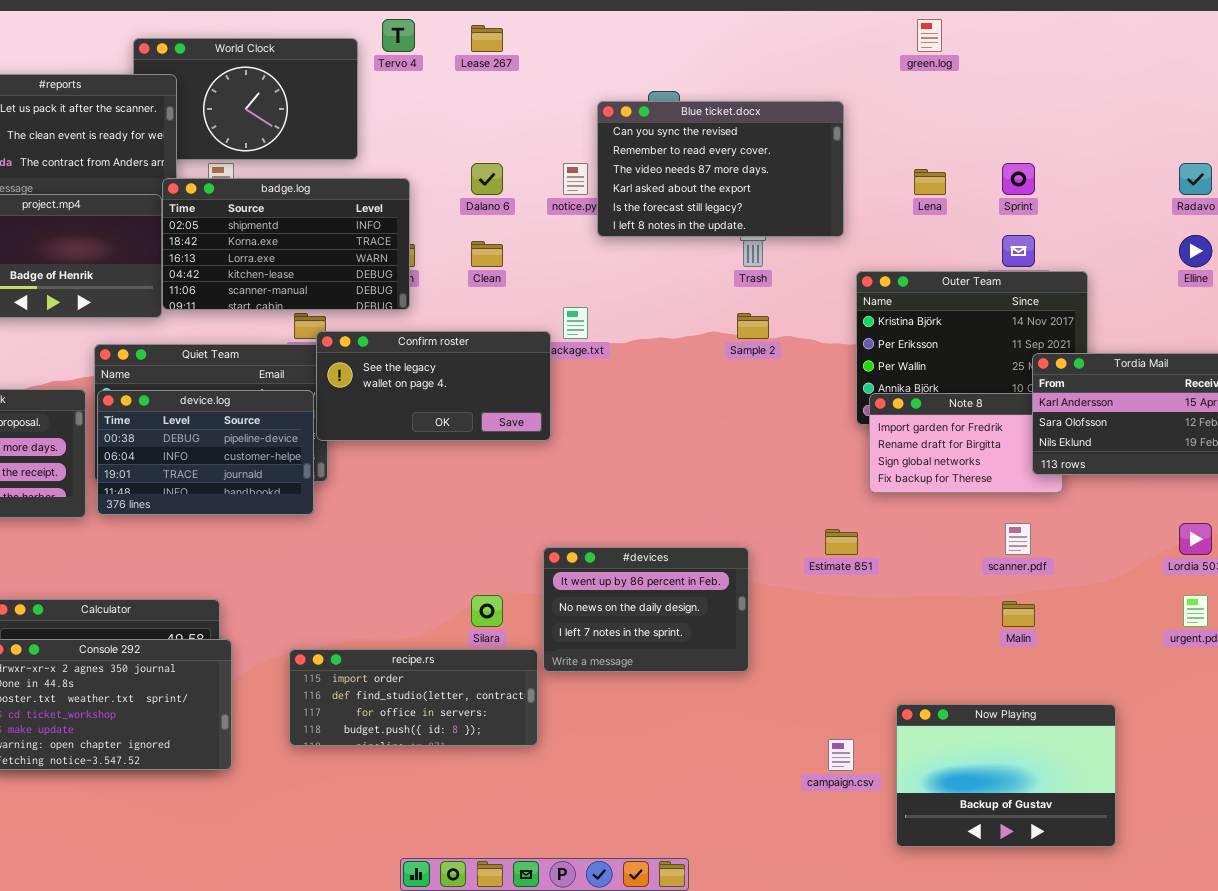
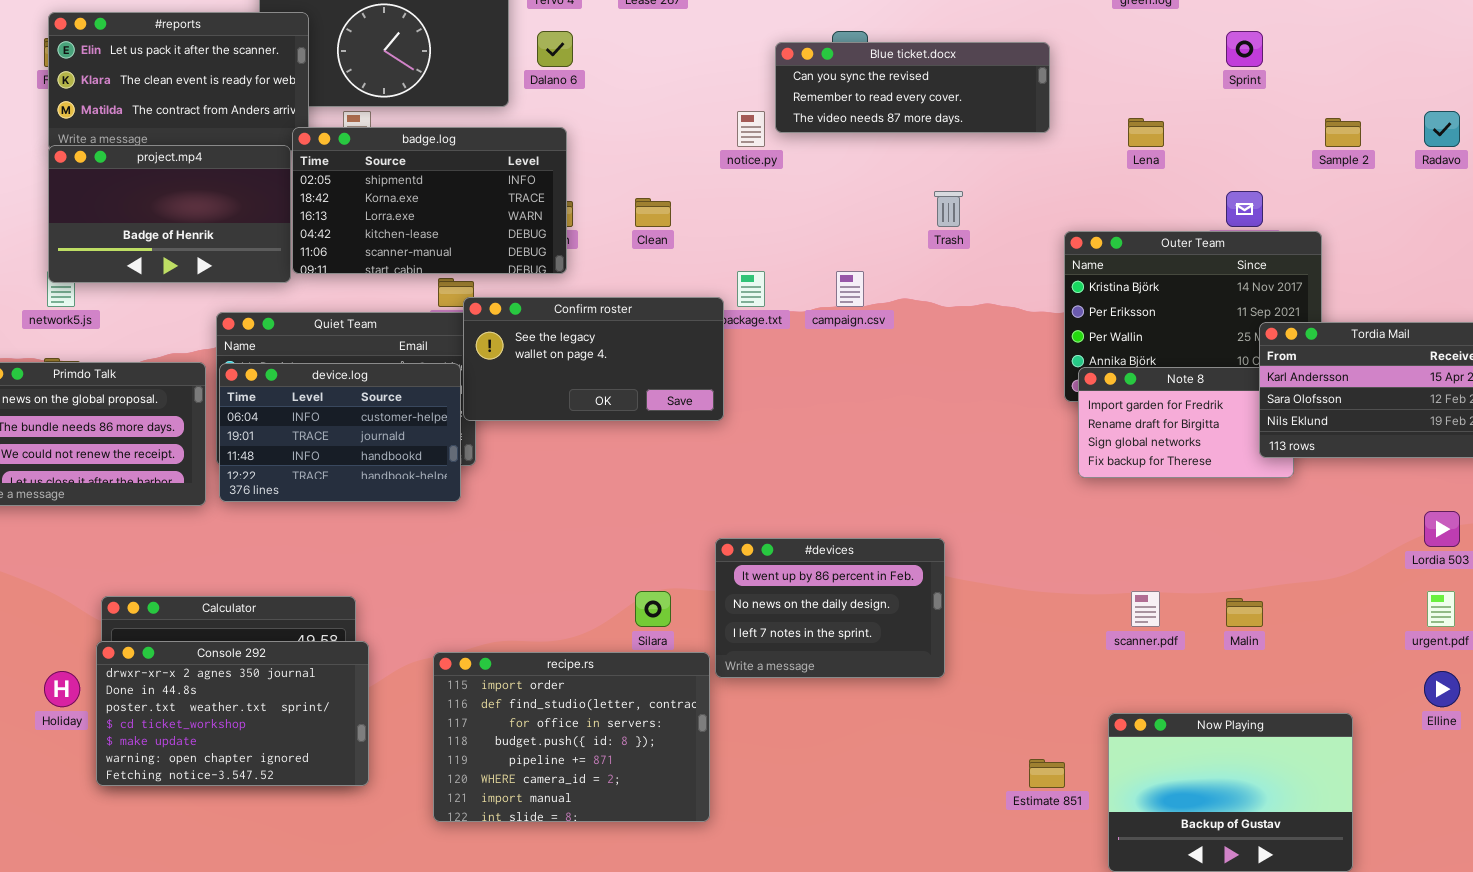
Blue ticket.docx: [597,101,844,237] -> [775,42,1050,133], resized
Dalano 6: [471,163,503,195] -> [537,31,573,67], moved
Sprint: [1002,163,1035,195] -> [1226,31,1263,67], moved
Elline: [1179,235,1212,267] -> [1424,671,1460,707], moved
Sample 2: [737,313,769,339] -> [1325,118,1361,147], moved
device.log: [97,390,314,515] -> [219,363,461,502], scrolled down 1 row
scanner.pdf: [1005,523,1031,555] -> [1131,591,1160,627], moved
Estimate 851: [825,529,858,555] -> [1029,759,1065,788], moved
recipe.rs: [289,649,538,746] -> [433,652,710,822], resized
campaign.csv: [828,739,854,771] -> [836,271,864,307], moved

